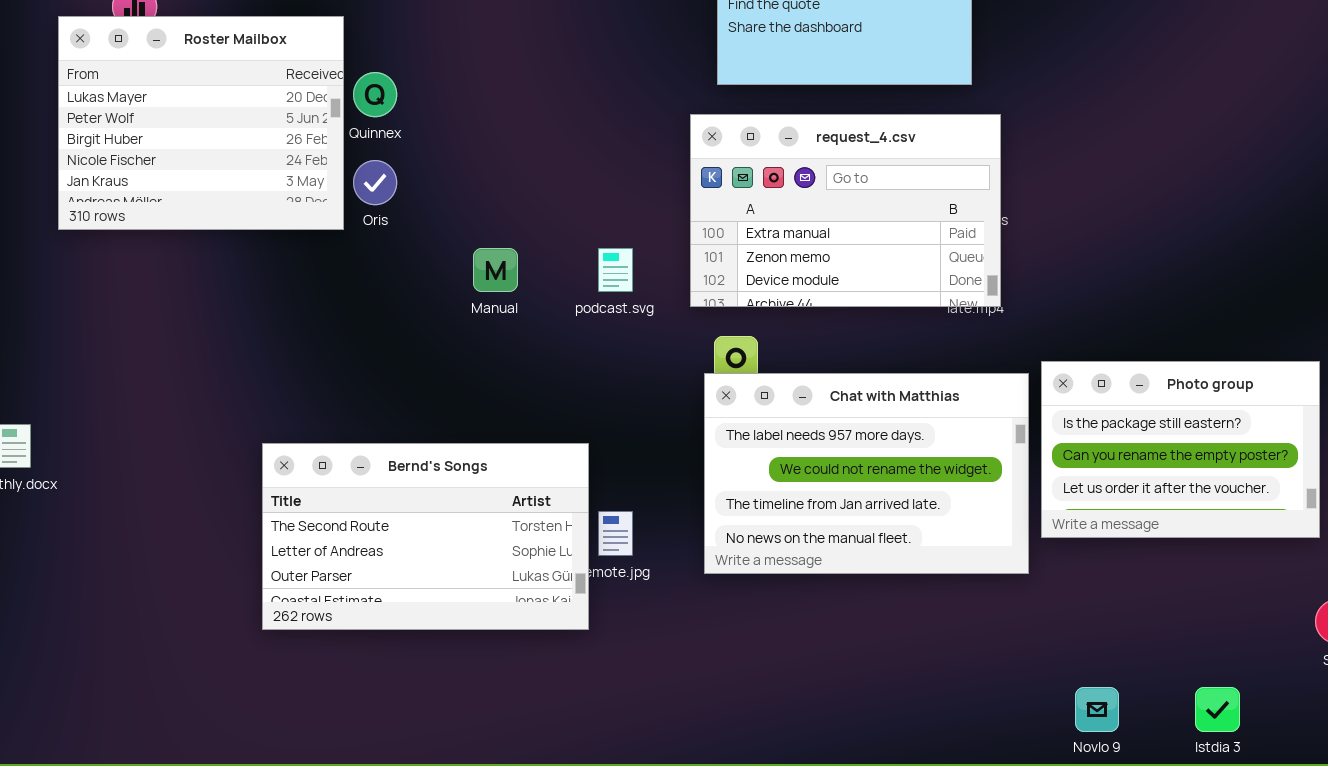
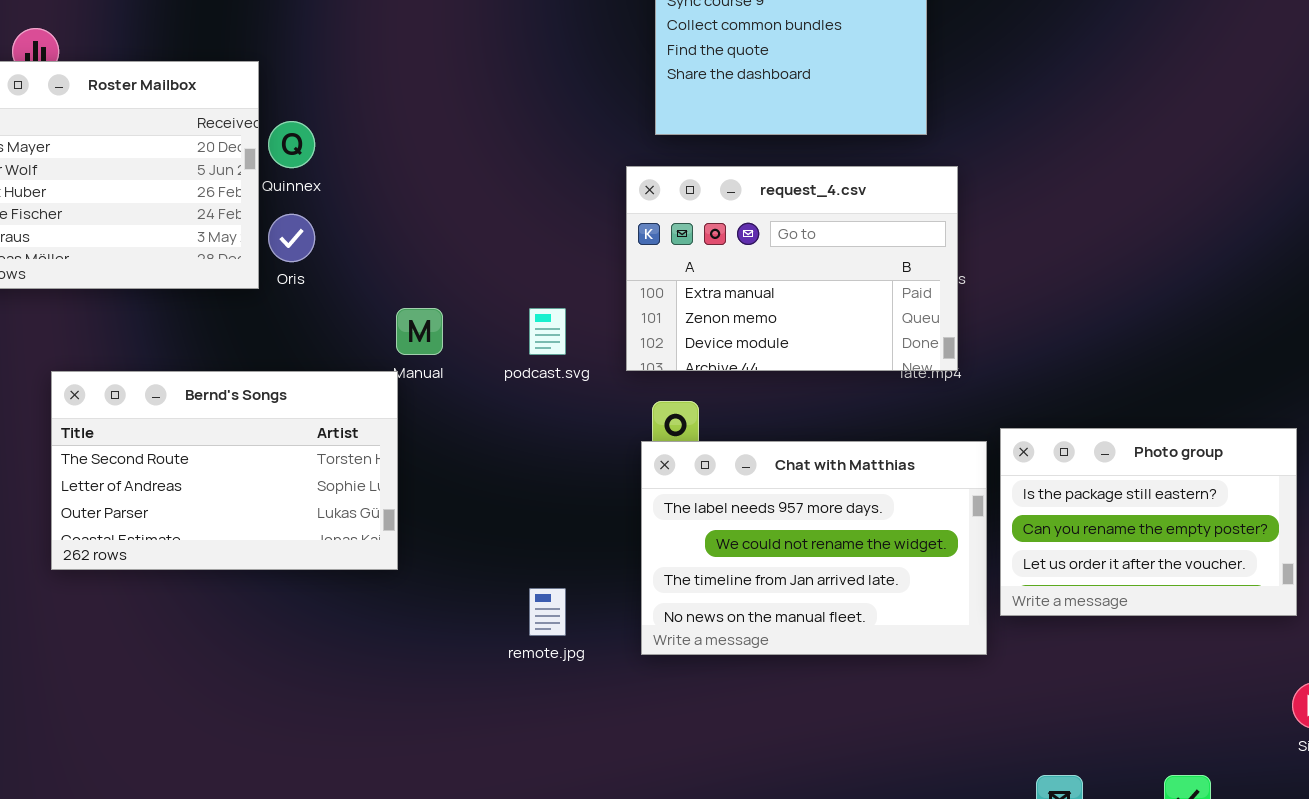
Bernd's Songs: [262,443,589,630] -> [51,371,398,570], moved

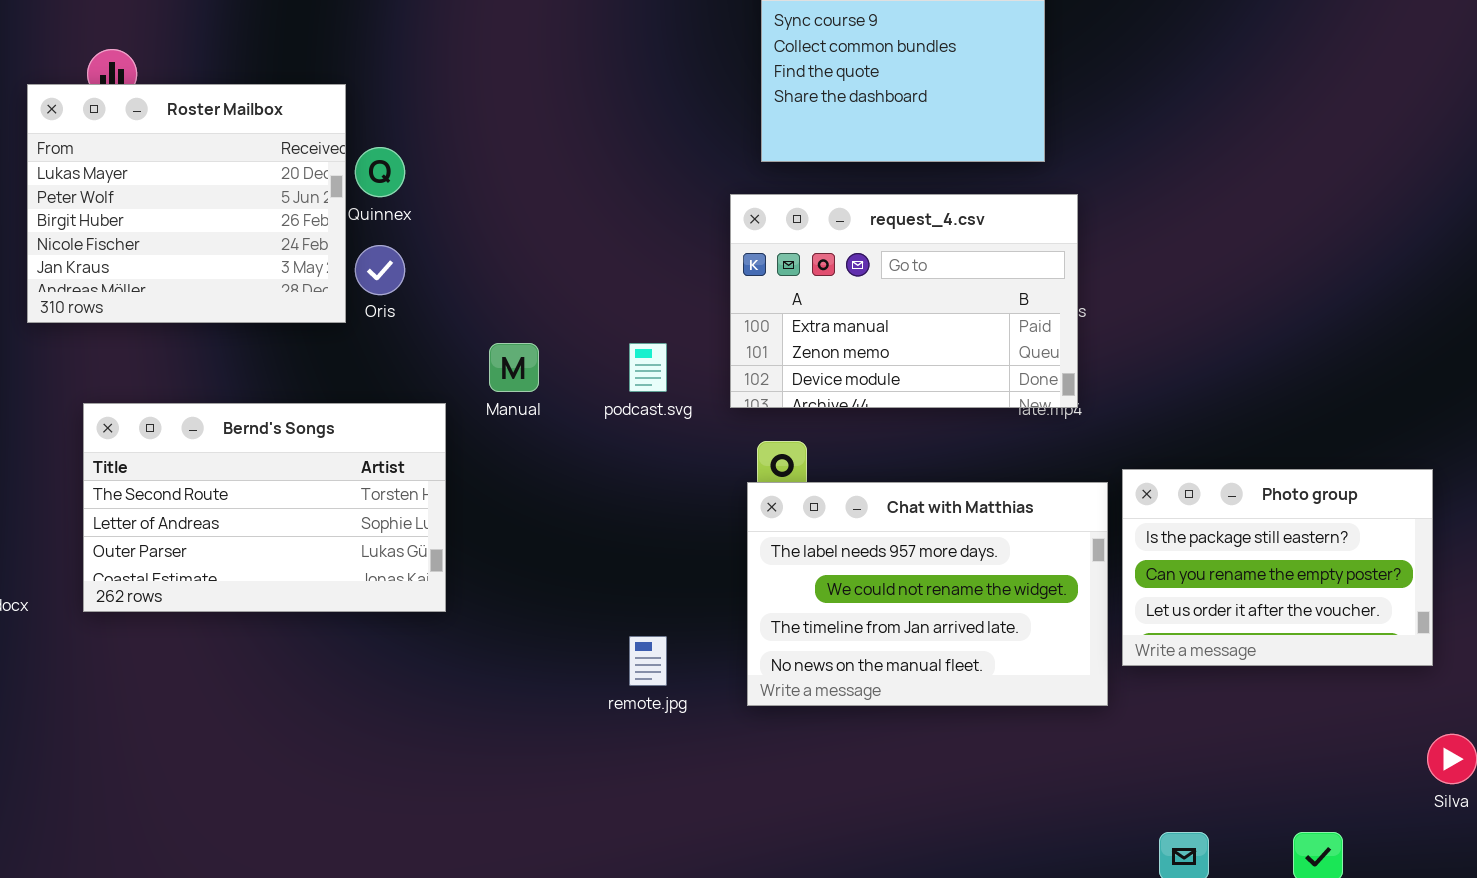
Bernd's Songs: [51,371,398,570] -> [83,403,446,612], moved

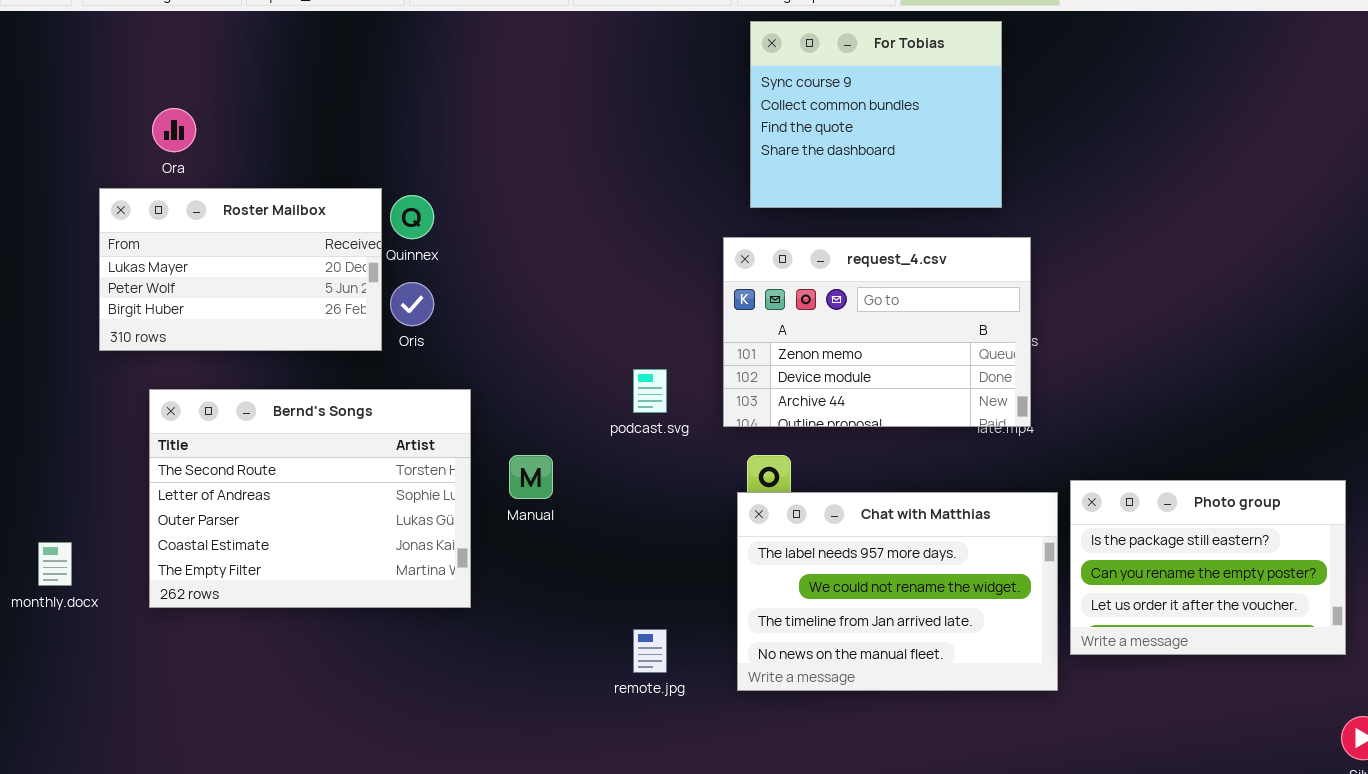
Roster Mailbox: [27,84,346,323] -> [99,188,382,351], resized
request_4.csv: [730,194,1078,408] -> [723,237,1031,427], scrolled down 1 row
Manual: [489,343,539,392] -> [509,455,553,499], moved
Bernd's Songs: [83,403,446,612] -> [149,389,471,608], resized

